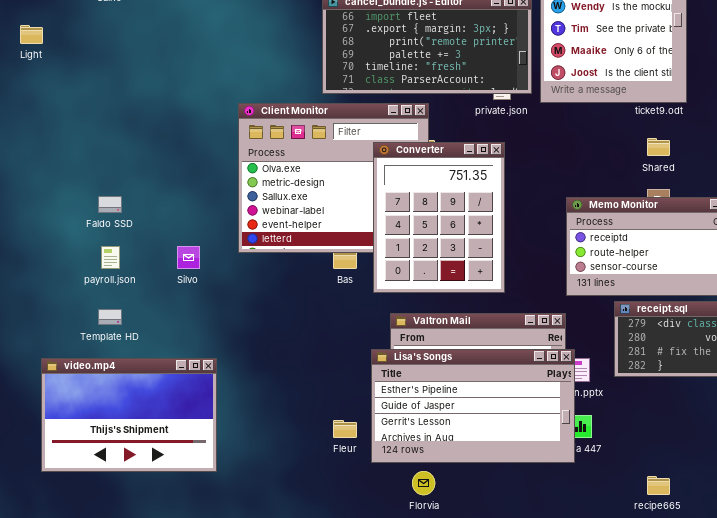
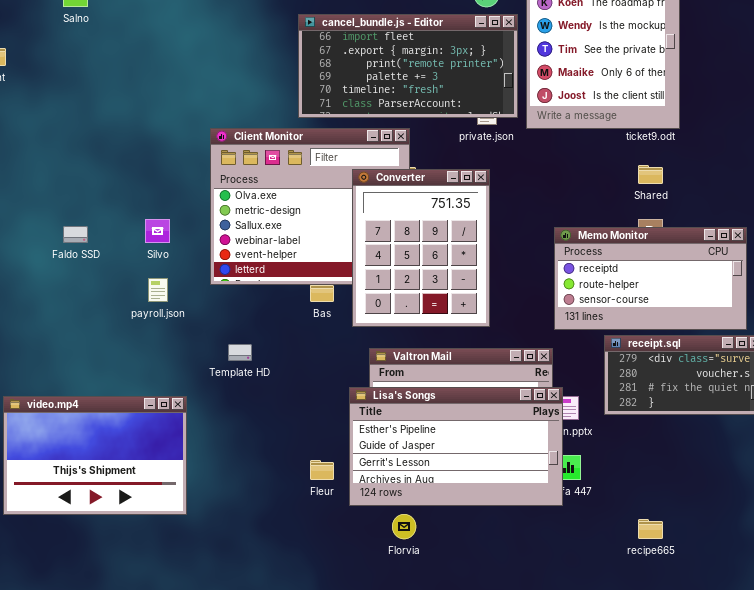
payroll.json: [101,246,120,269] -> [148,278,168,302], moved
Silvo: [177,246,200,269] -> [145,219,170,243], moved
Template HD: [98,309,122,325] -> [228,344,252,361], moved

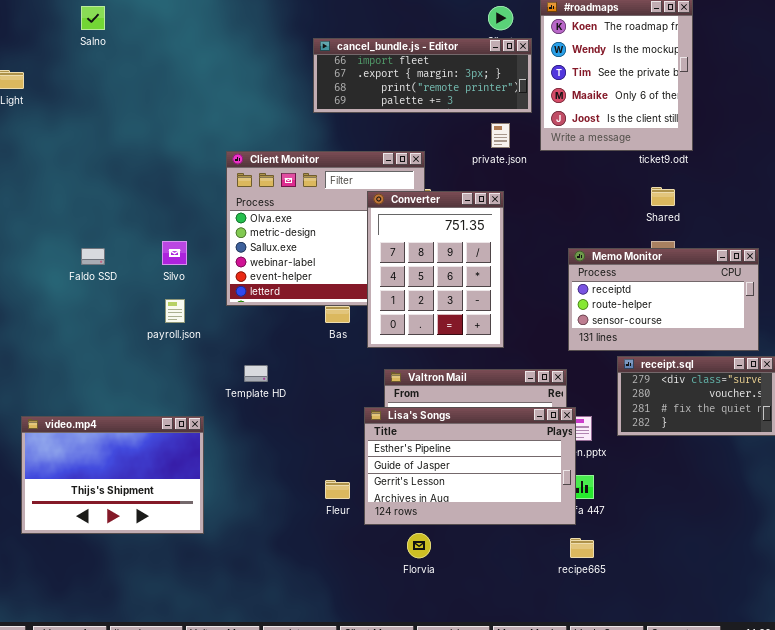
cancel_bundle.js - Editor: [298,14,518,118] -> [313,38,532,113], resized
recipe665: [638,519,663,539] -> [570,538,594,558], moved

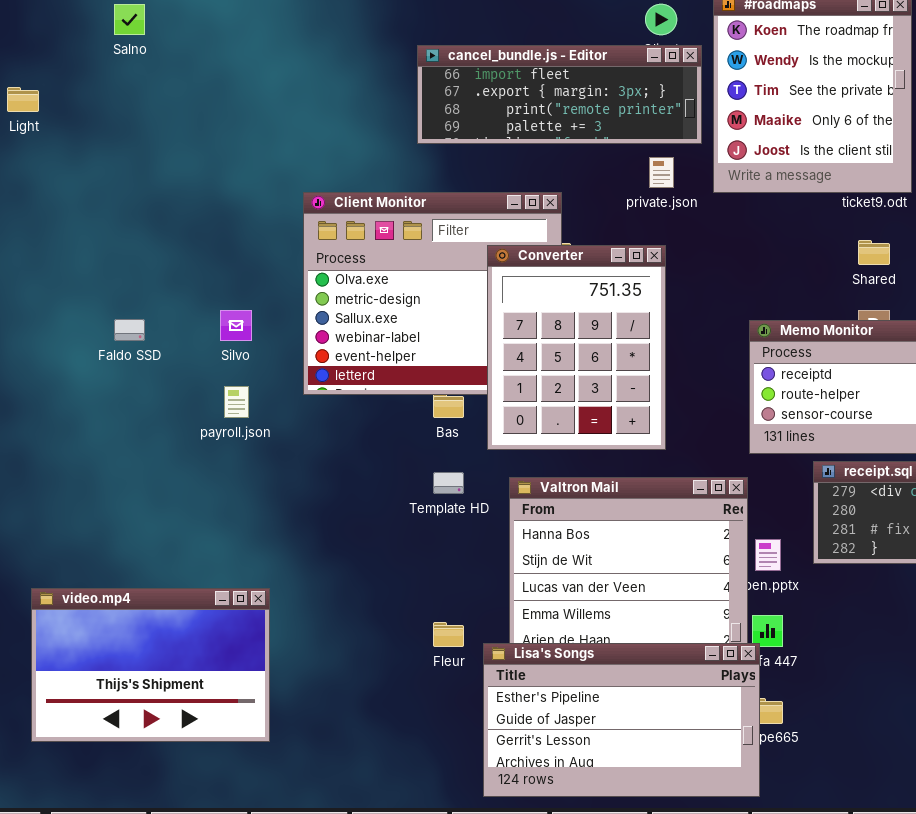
Template HD: [244,365,268,382] -> [433,472,464,494], moved
Lisa's Songs: [364,407,576,525] -> [483,643,760,797], moved
video.mp4: [21,416,204,534] -> [31,588,270,742], moved

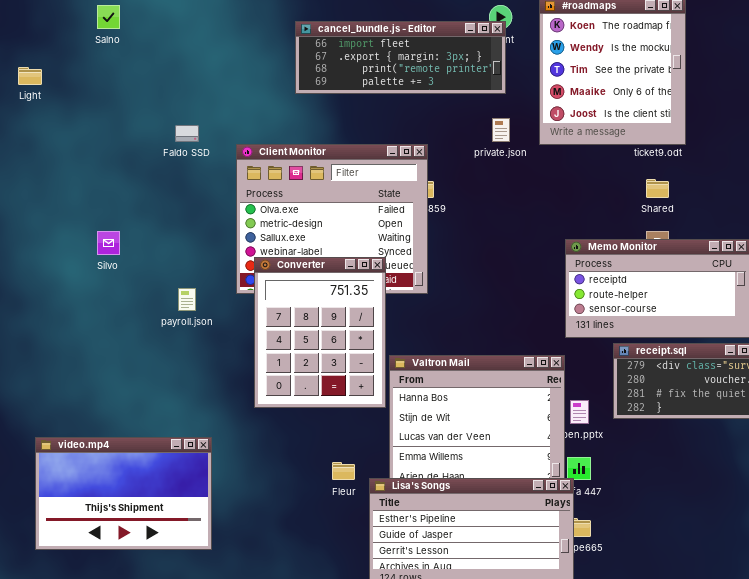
cancel_bundle.js - Editor: [417,45,702,144] -> [295,21,506,94], moved
Converter: [487,245,666,450] -> [254,257,386,408], moved
Silvo: [220,310,252,341] -> [97,231,120,255], moved
Faldo SSD: [114,319,145,341] -> [175,125,199,142], moved

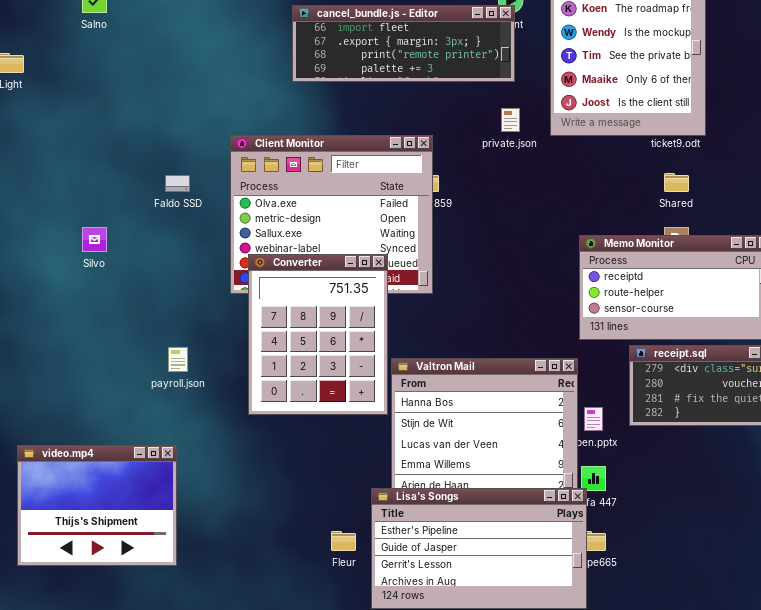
Faldo SSD: [175,125,199,142] -> [165,175,190,192], moved
payroll.json: [178,288,196,311] -> [168,347,188,372], moved
video.mp4: [35,437,212,550] -> [17,445,177,566], resized
Fleur: [332,462,355,480] -> [331,531,356,551], moved

